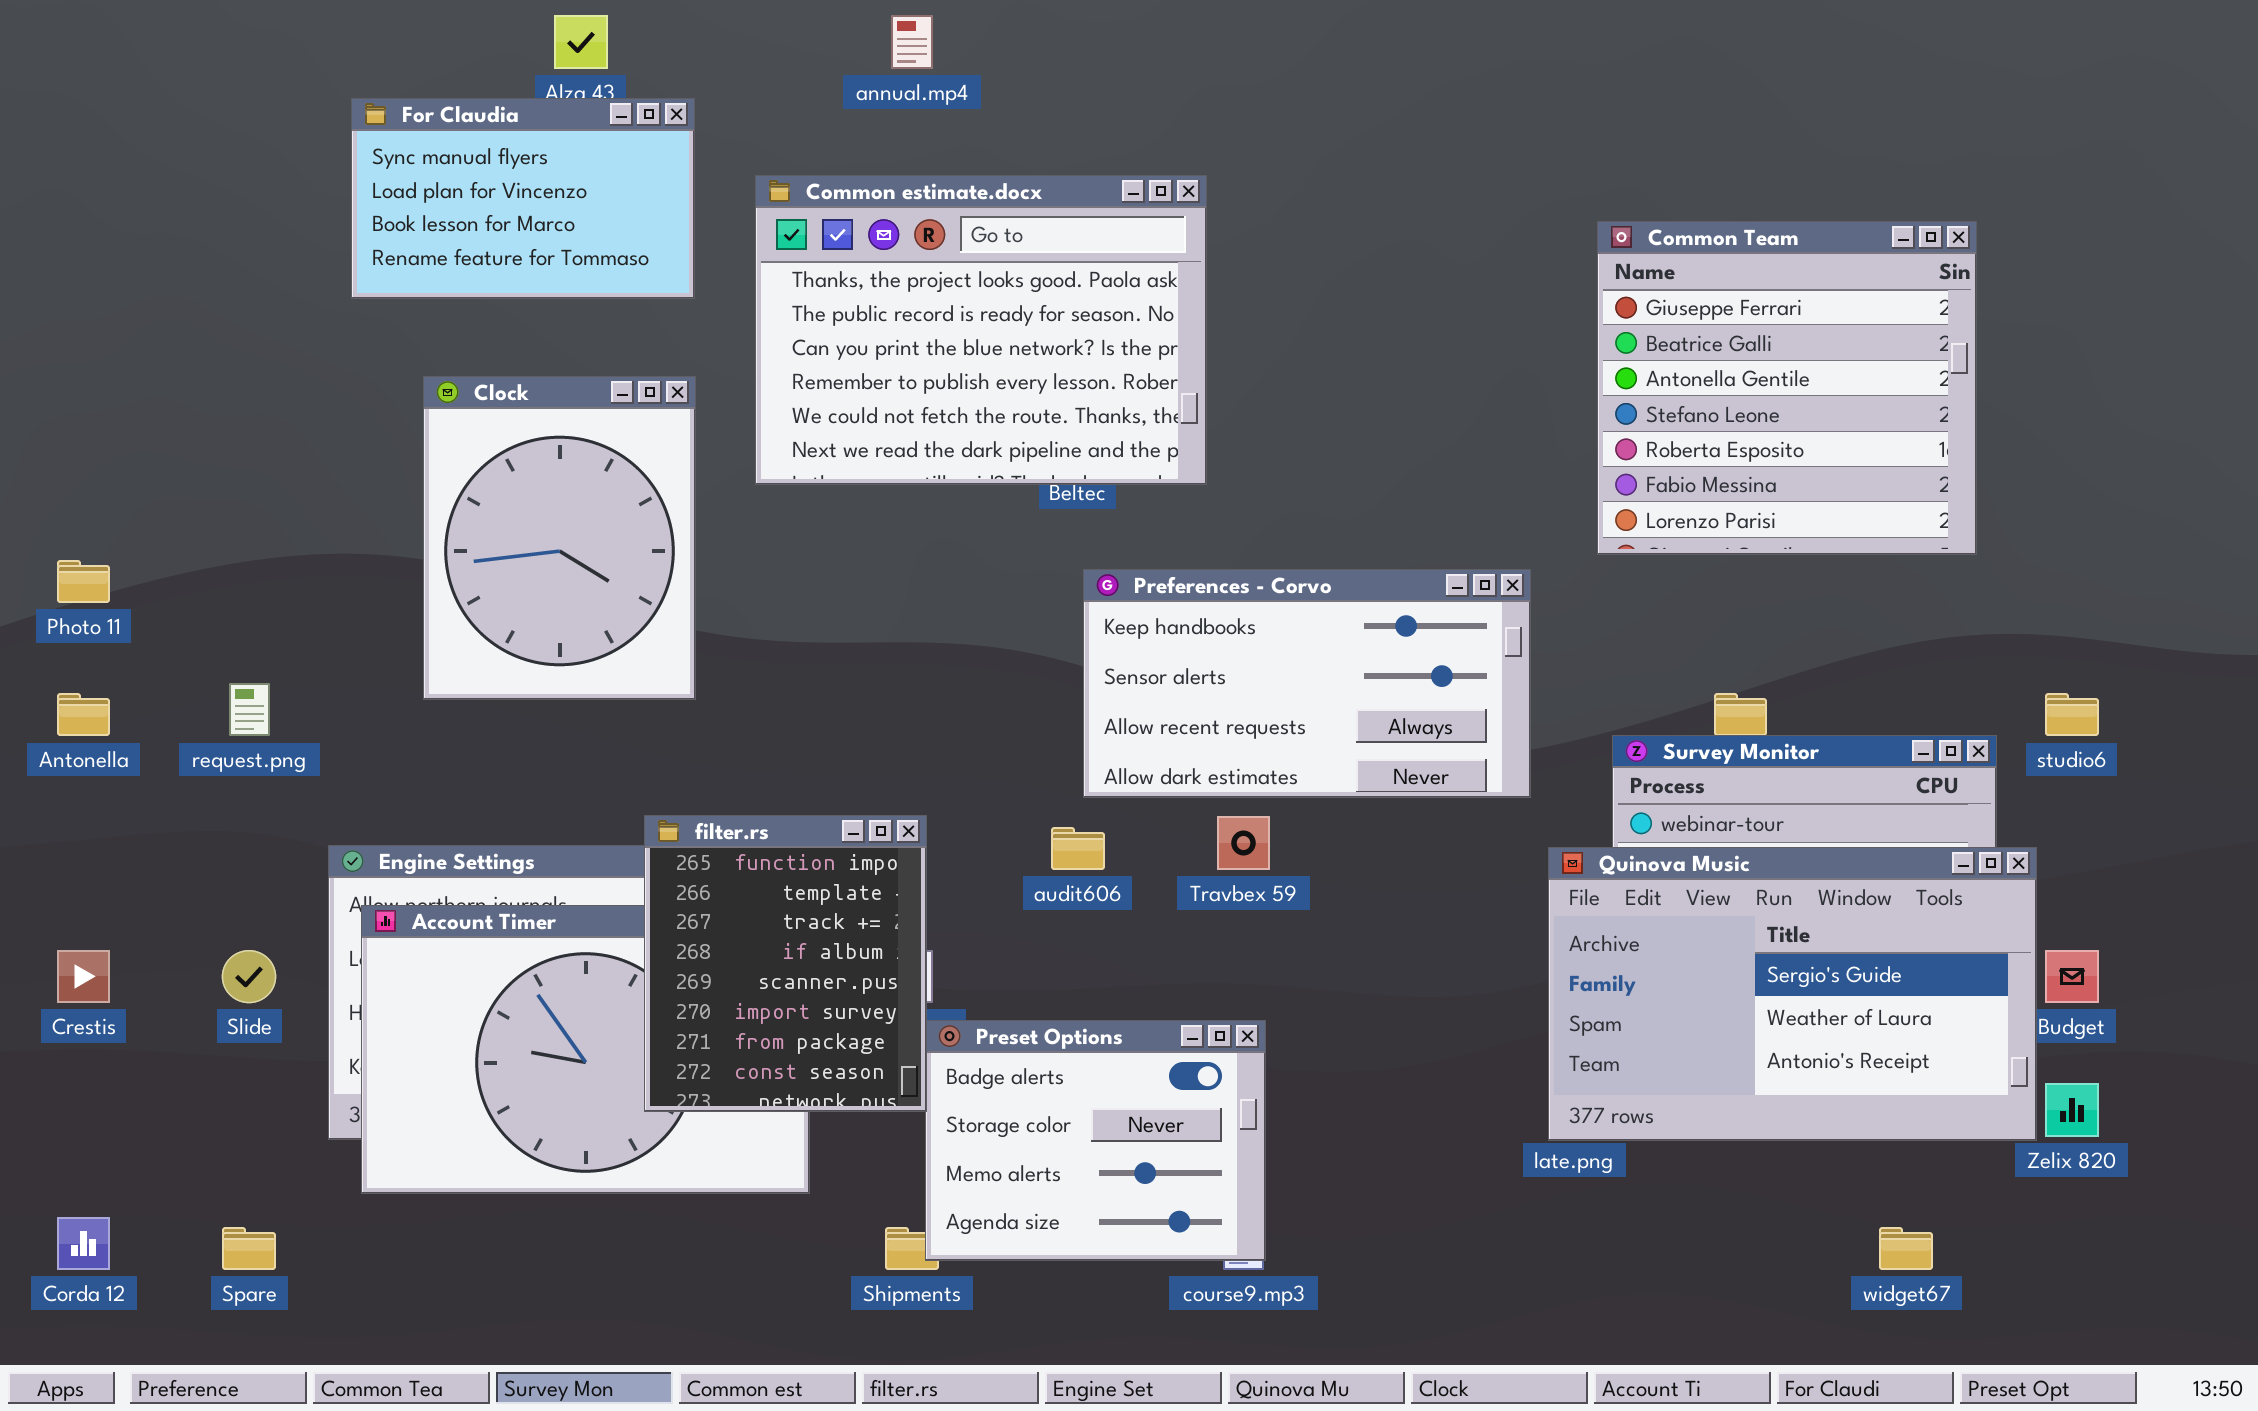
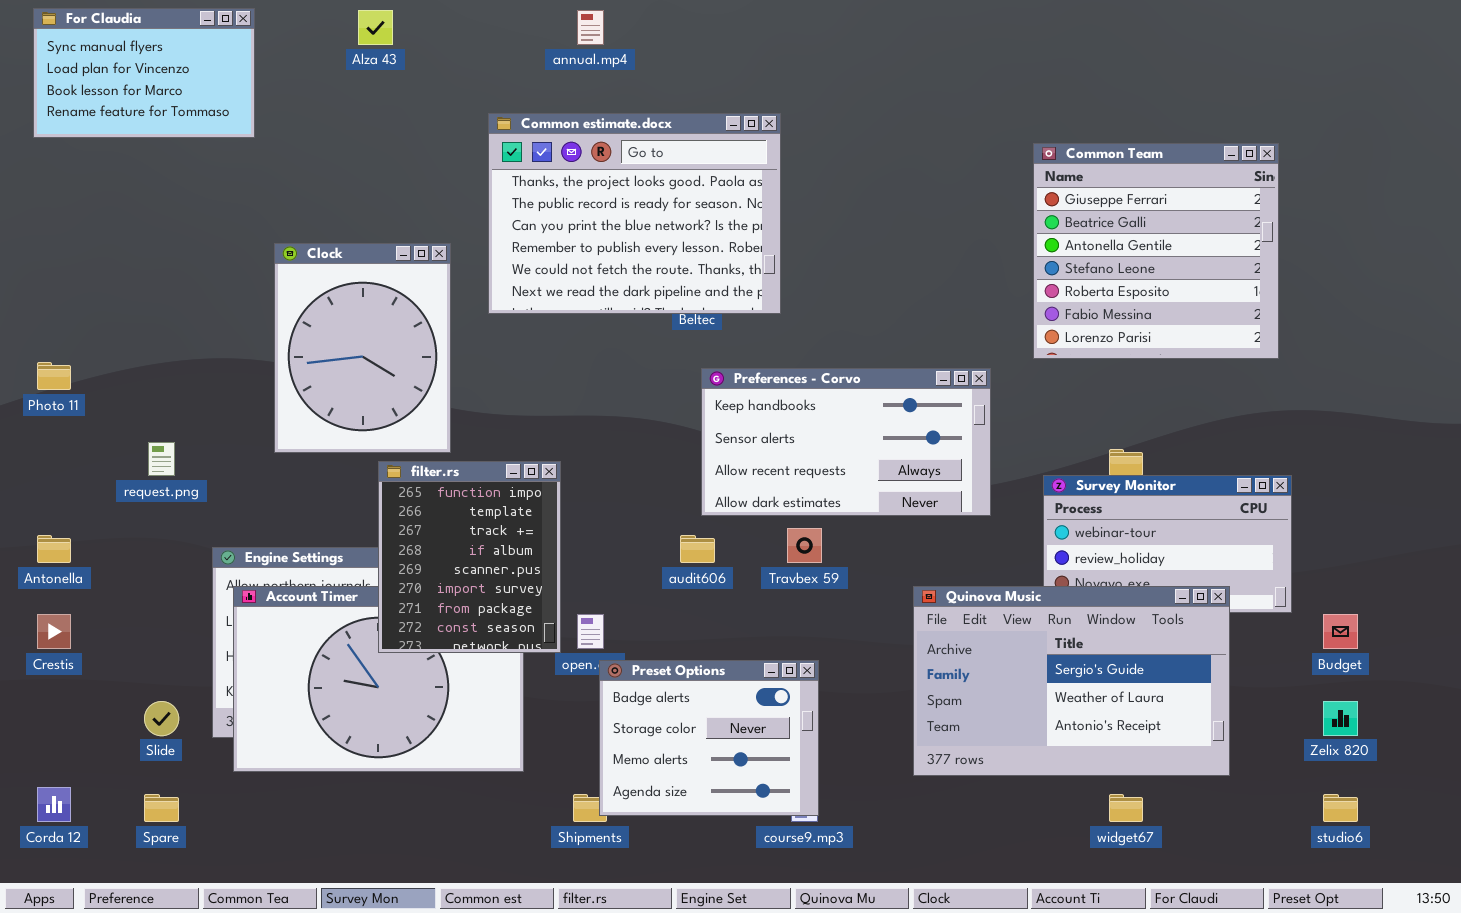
For Claudia: [351,98,695,299] -> [33,8,255,138], moved
Antonella: [57,693,110,736] -> [37,535,71,563], moved
studio6: [2045,693,2099,736] -> [1323,794,1358,822], moved
filter.rs: [644,815,927,1112] -> [378,461,561,653], moved
Quinova Music: [1548,847,2037,1141] -> [913,586,1230,776], moved
Slide: [222,950,276,1003] -> [144,701,179,736], moved
widget67: [1879,1227,1933,1270] -> [1109,794,1143,822], moved

